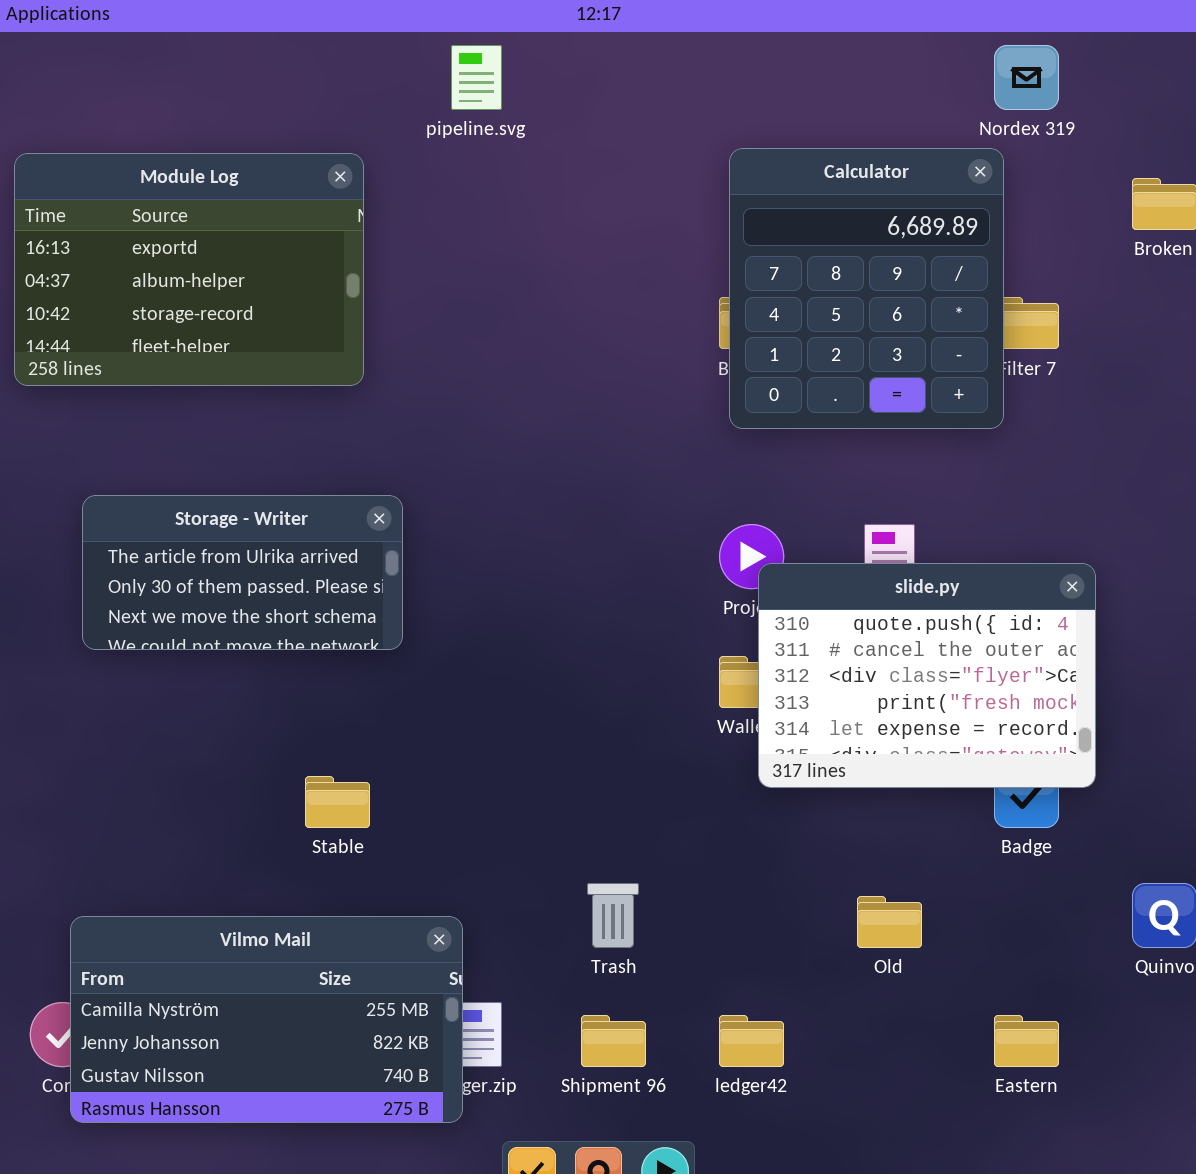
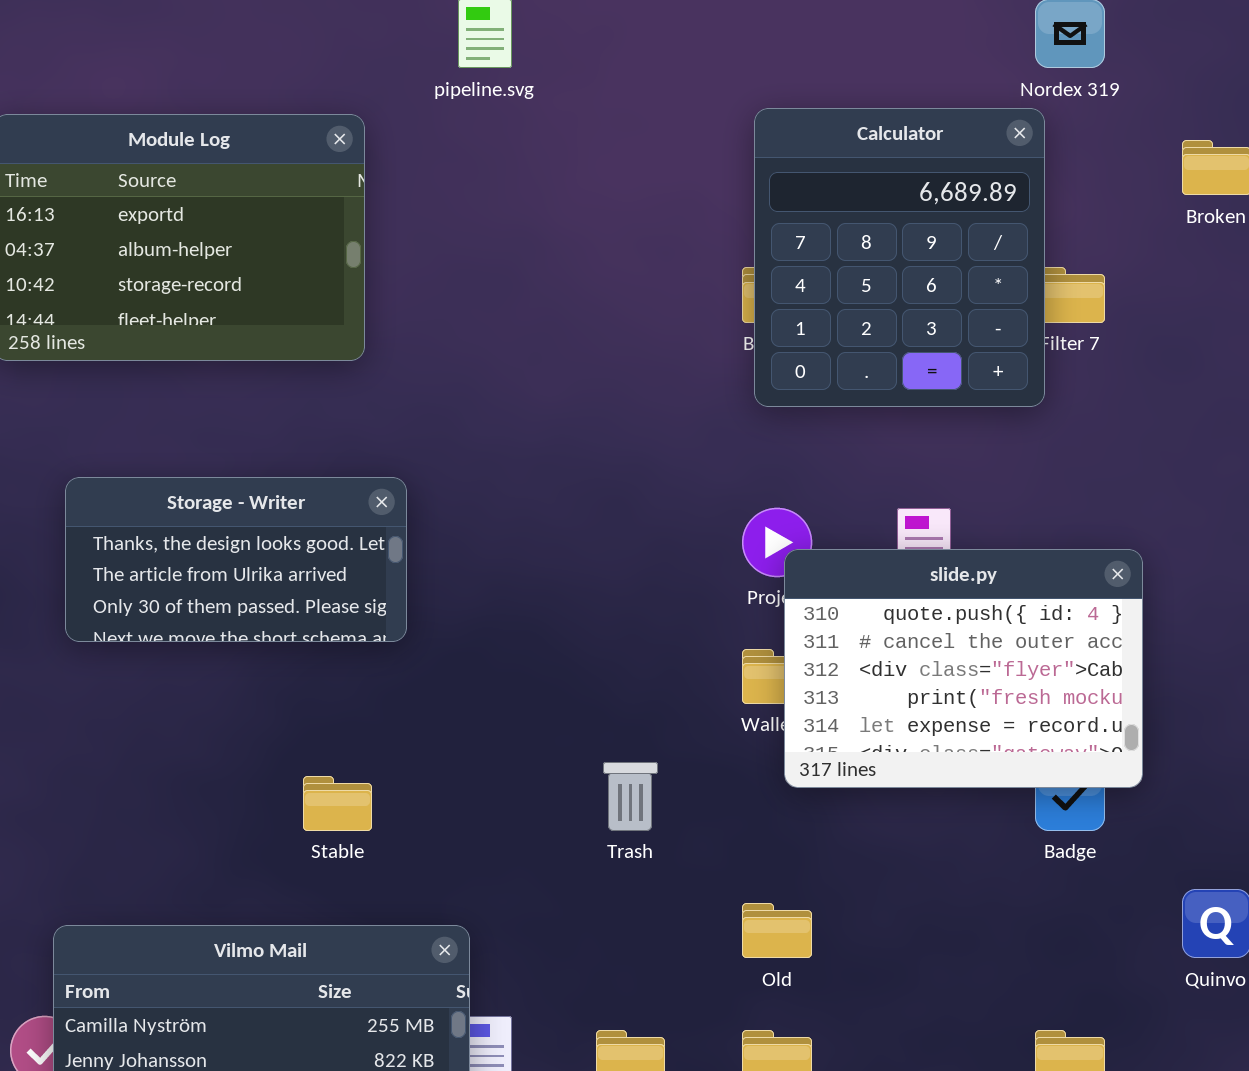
Storage - Writer: [82,495,403,650] -> [65,477,407,642], scrolled up 1 row
Trash: [587,883,639,948] -> [603,762,658,831], moved
Old: [857,896,922,948] -> [742,903,812,958], moved

